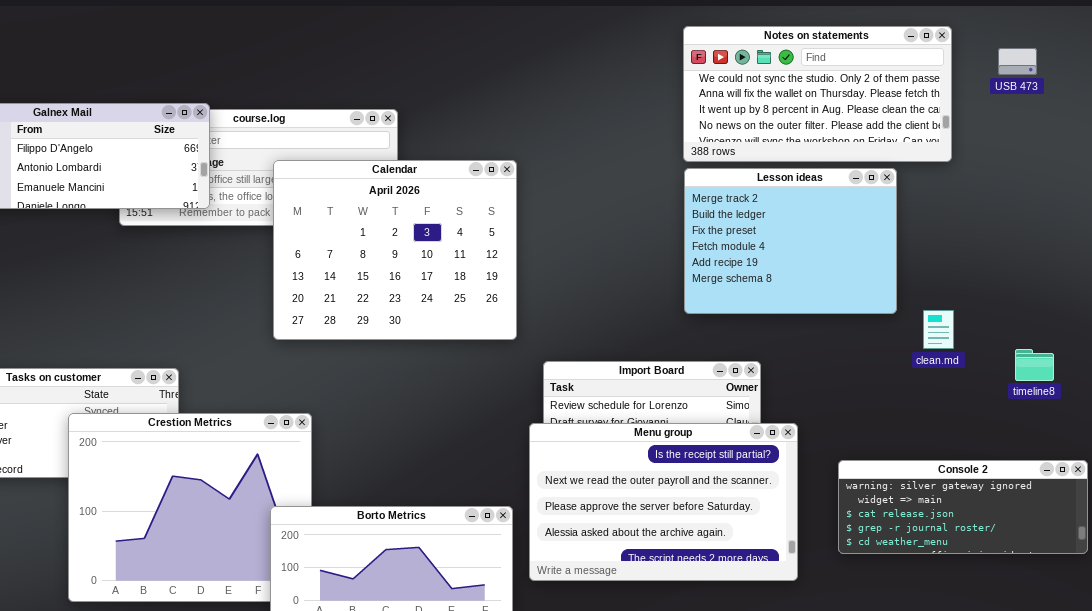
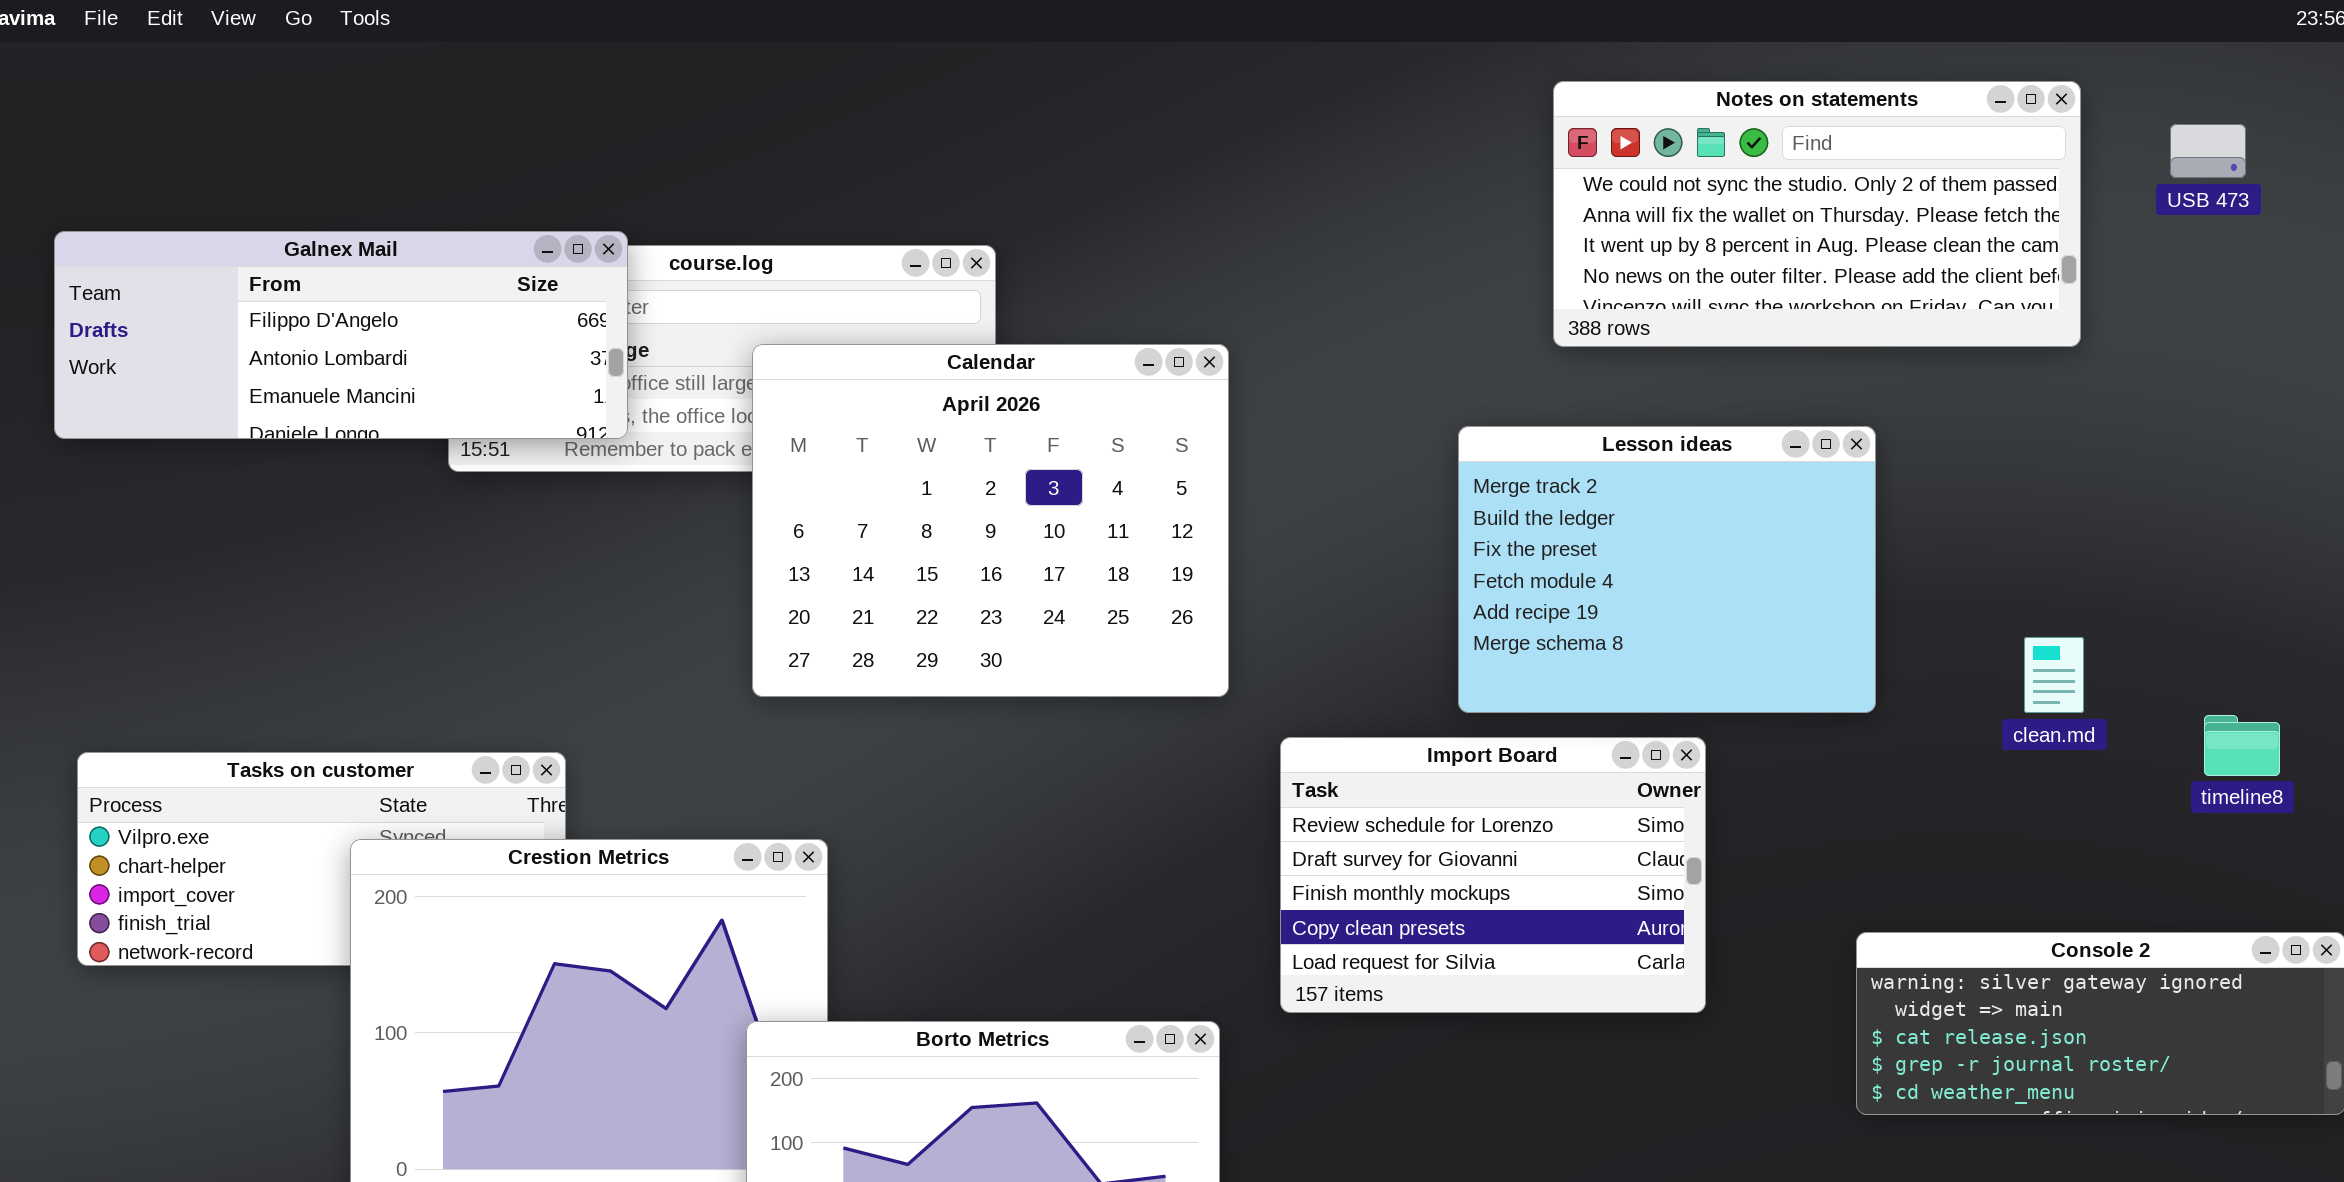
Lesson ideas: [684,168,897,314] -> [1458,426,1876,713], moved
Menu group: [529,423,798,581] -> none, closed

